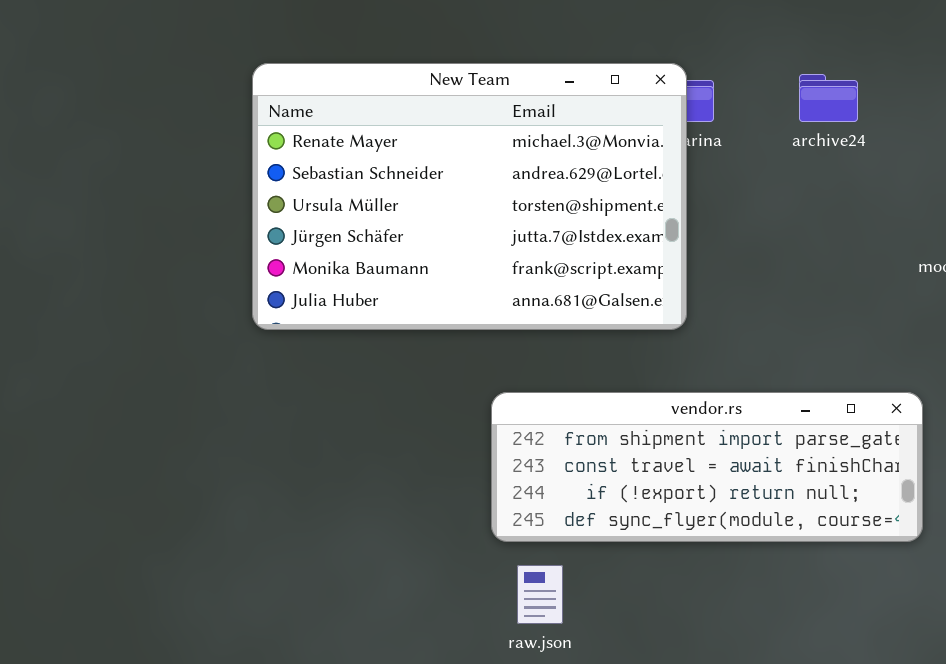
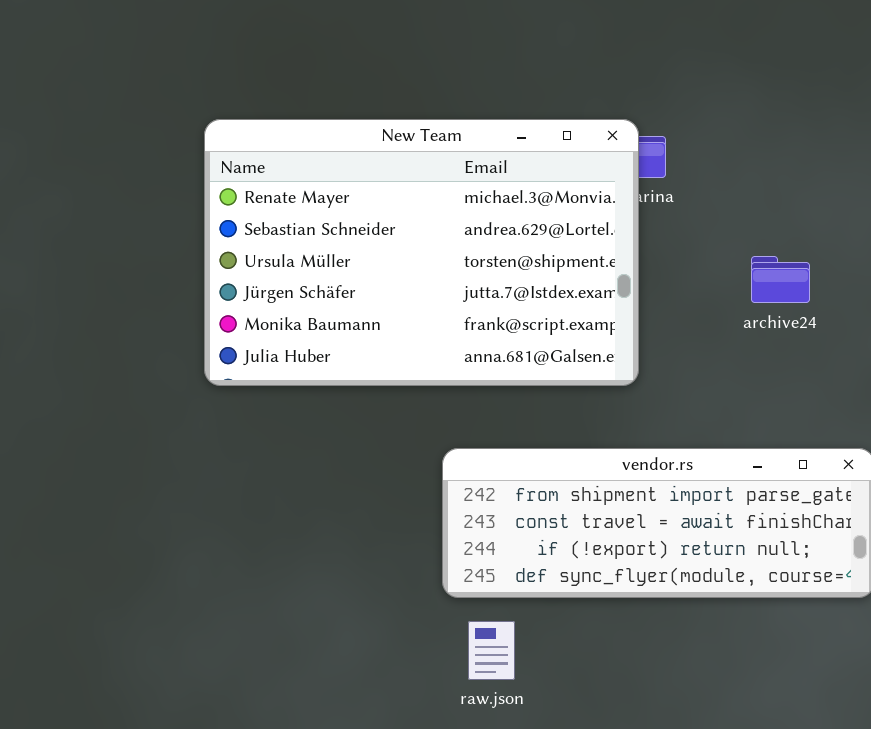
archive24: [799,74,858,122] -> [751,256,810,303], moved

